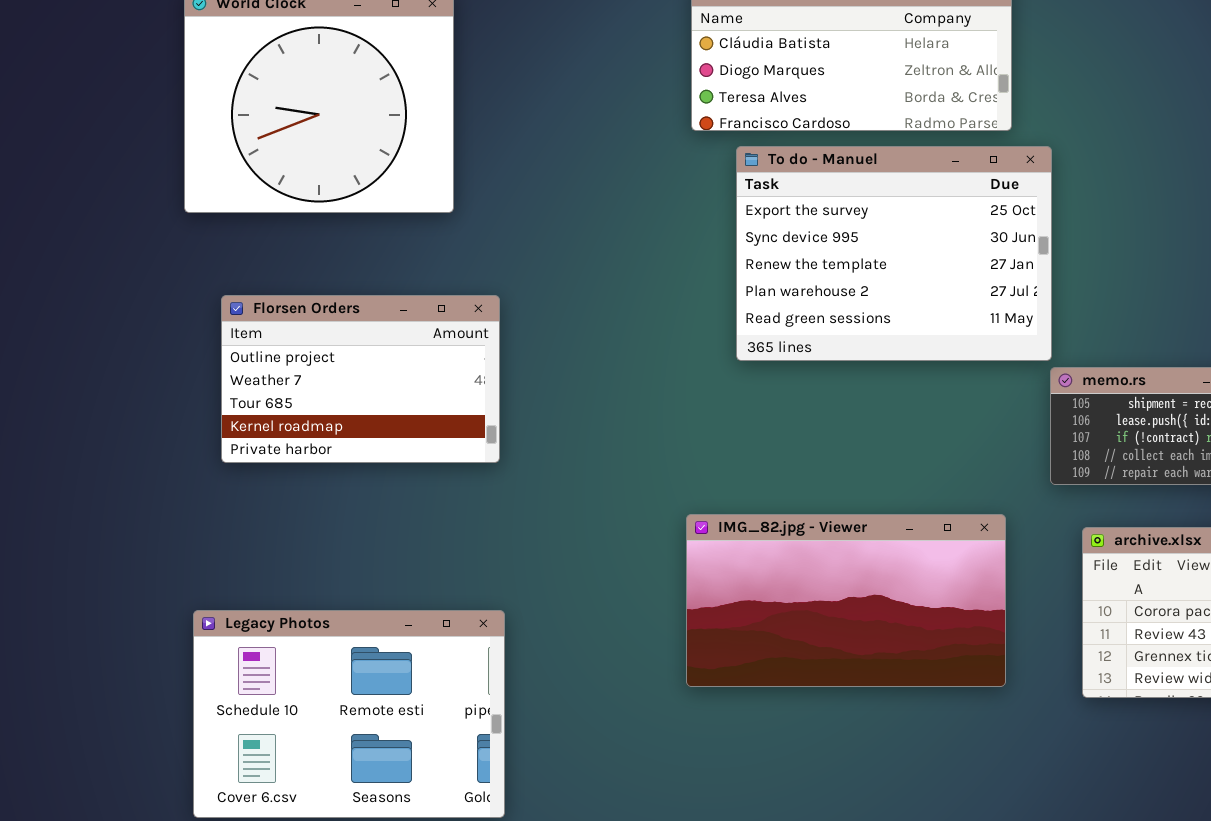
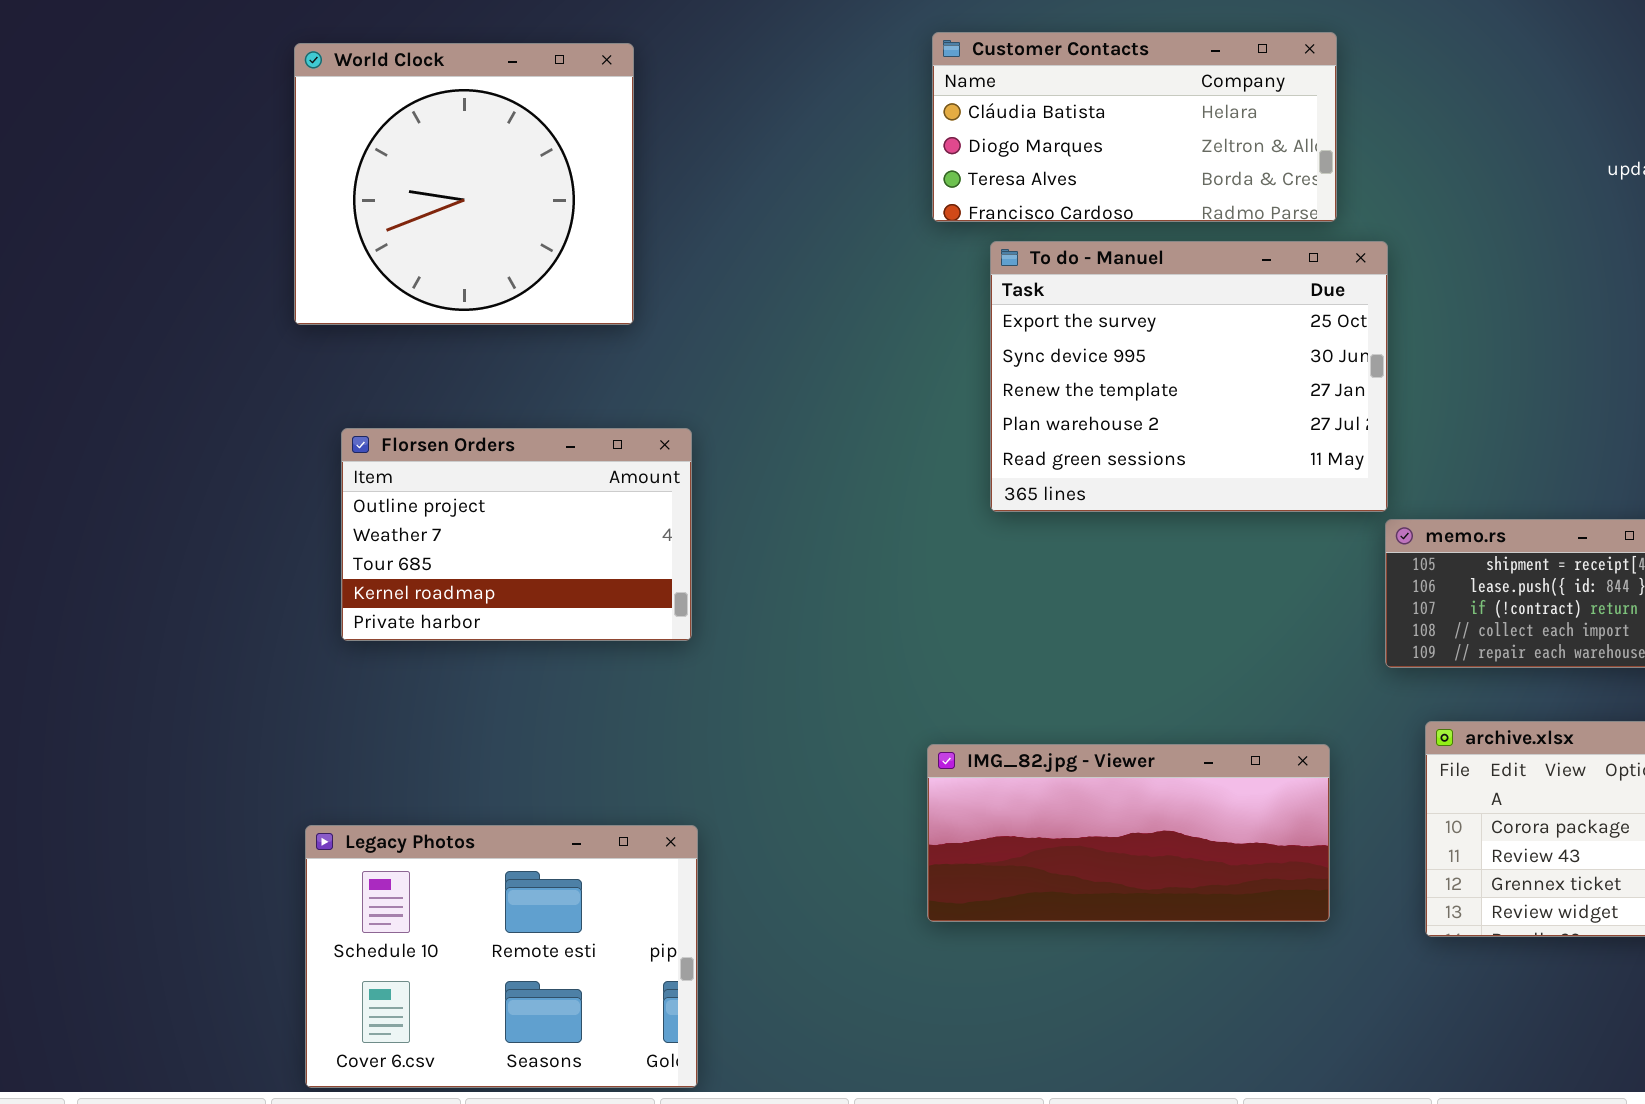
IMG_82.jpg - Viewer: [686,514,1006,687] -> [927,744,1330,922], resized

